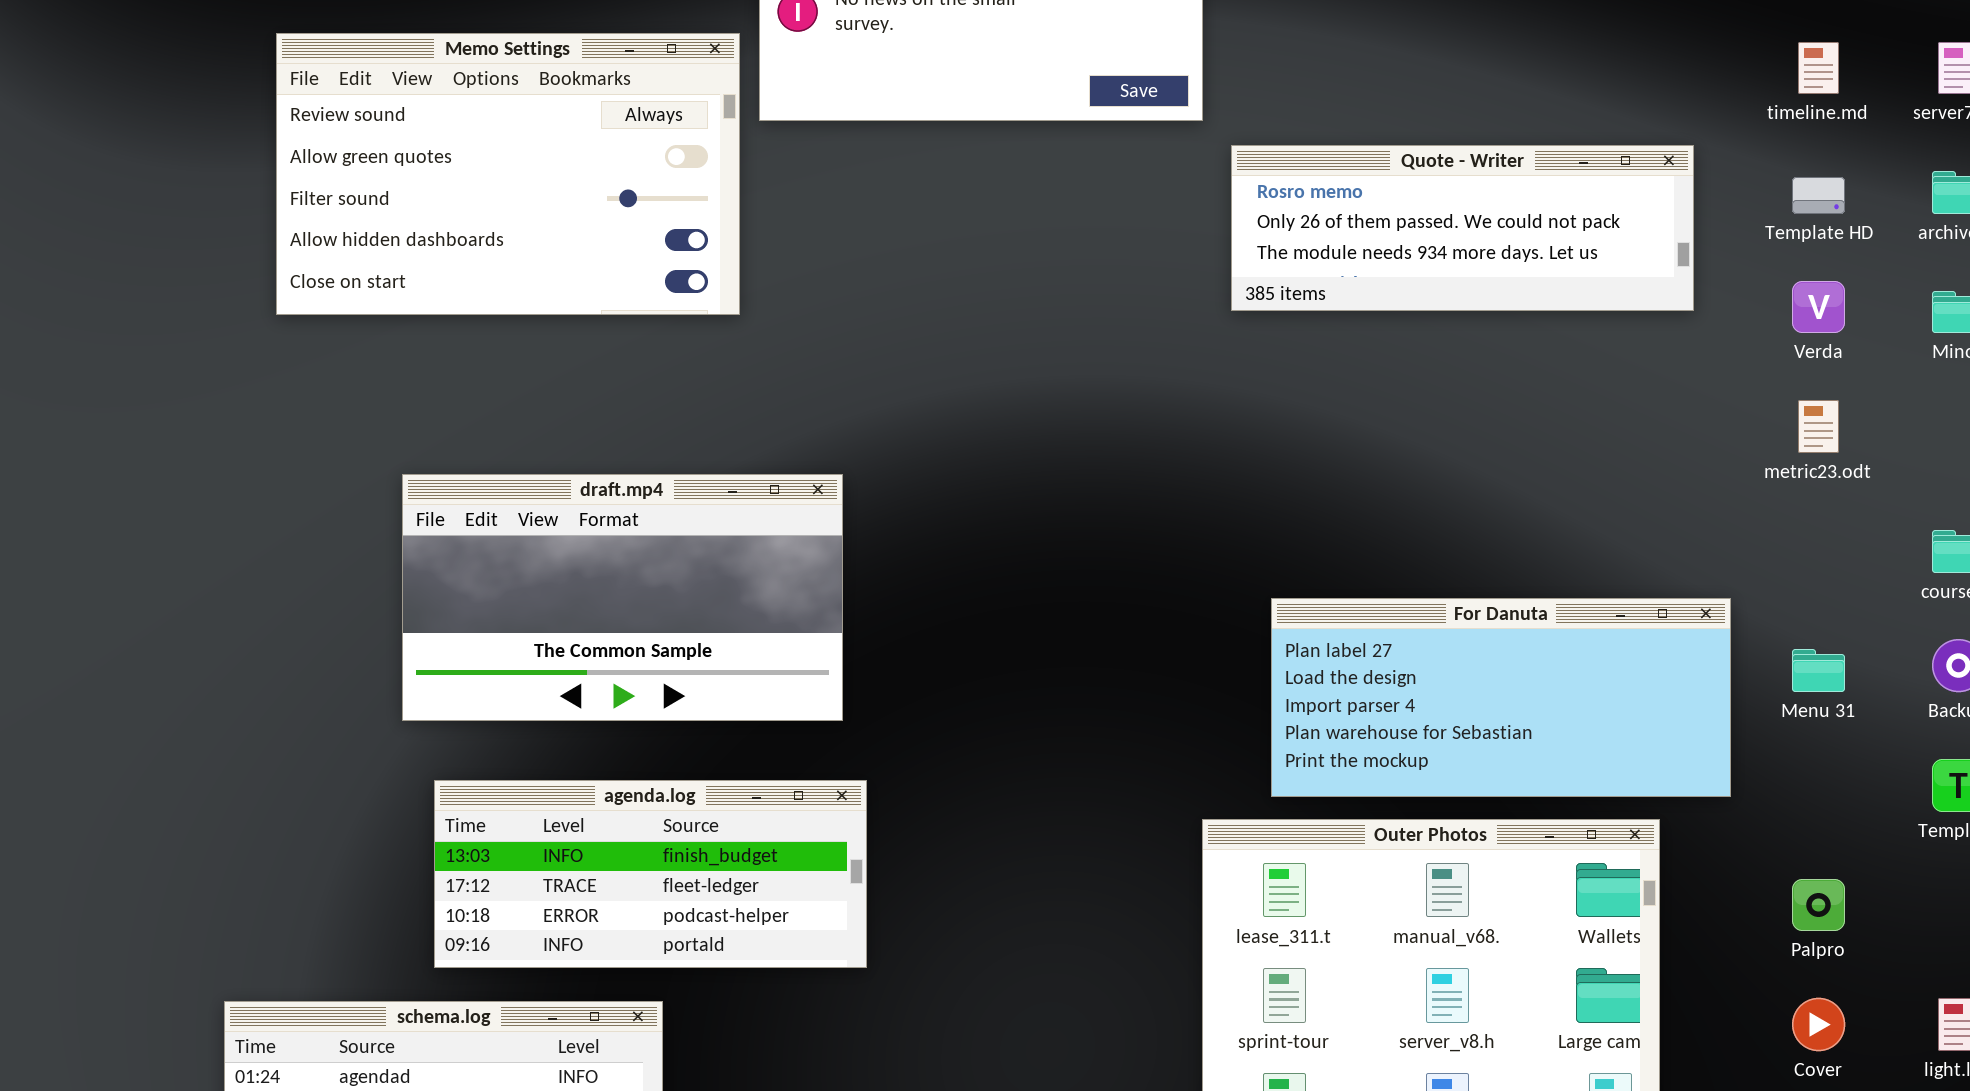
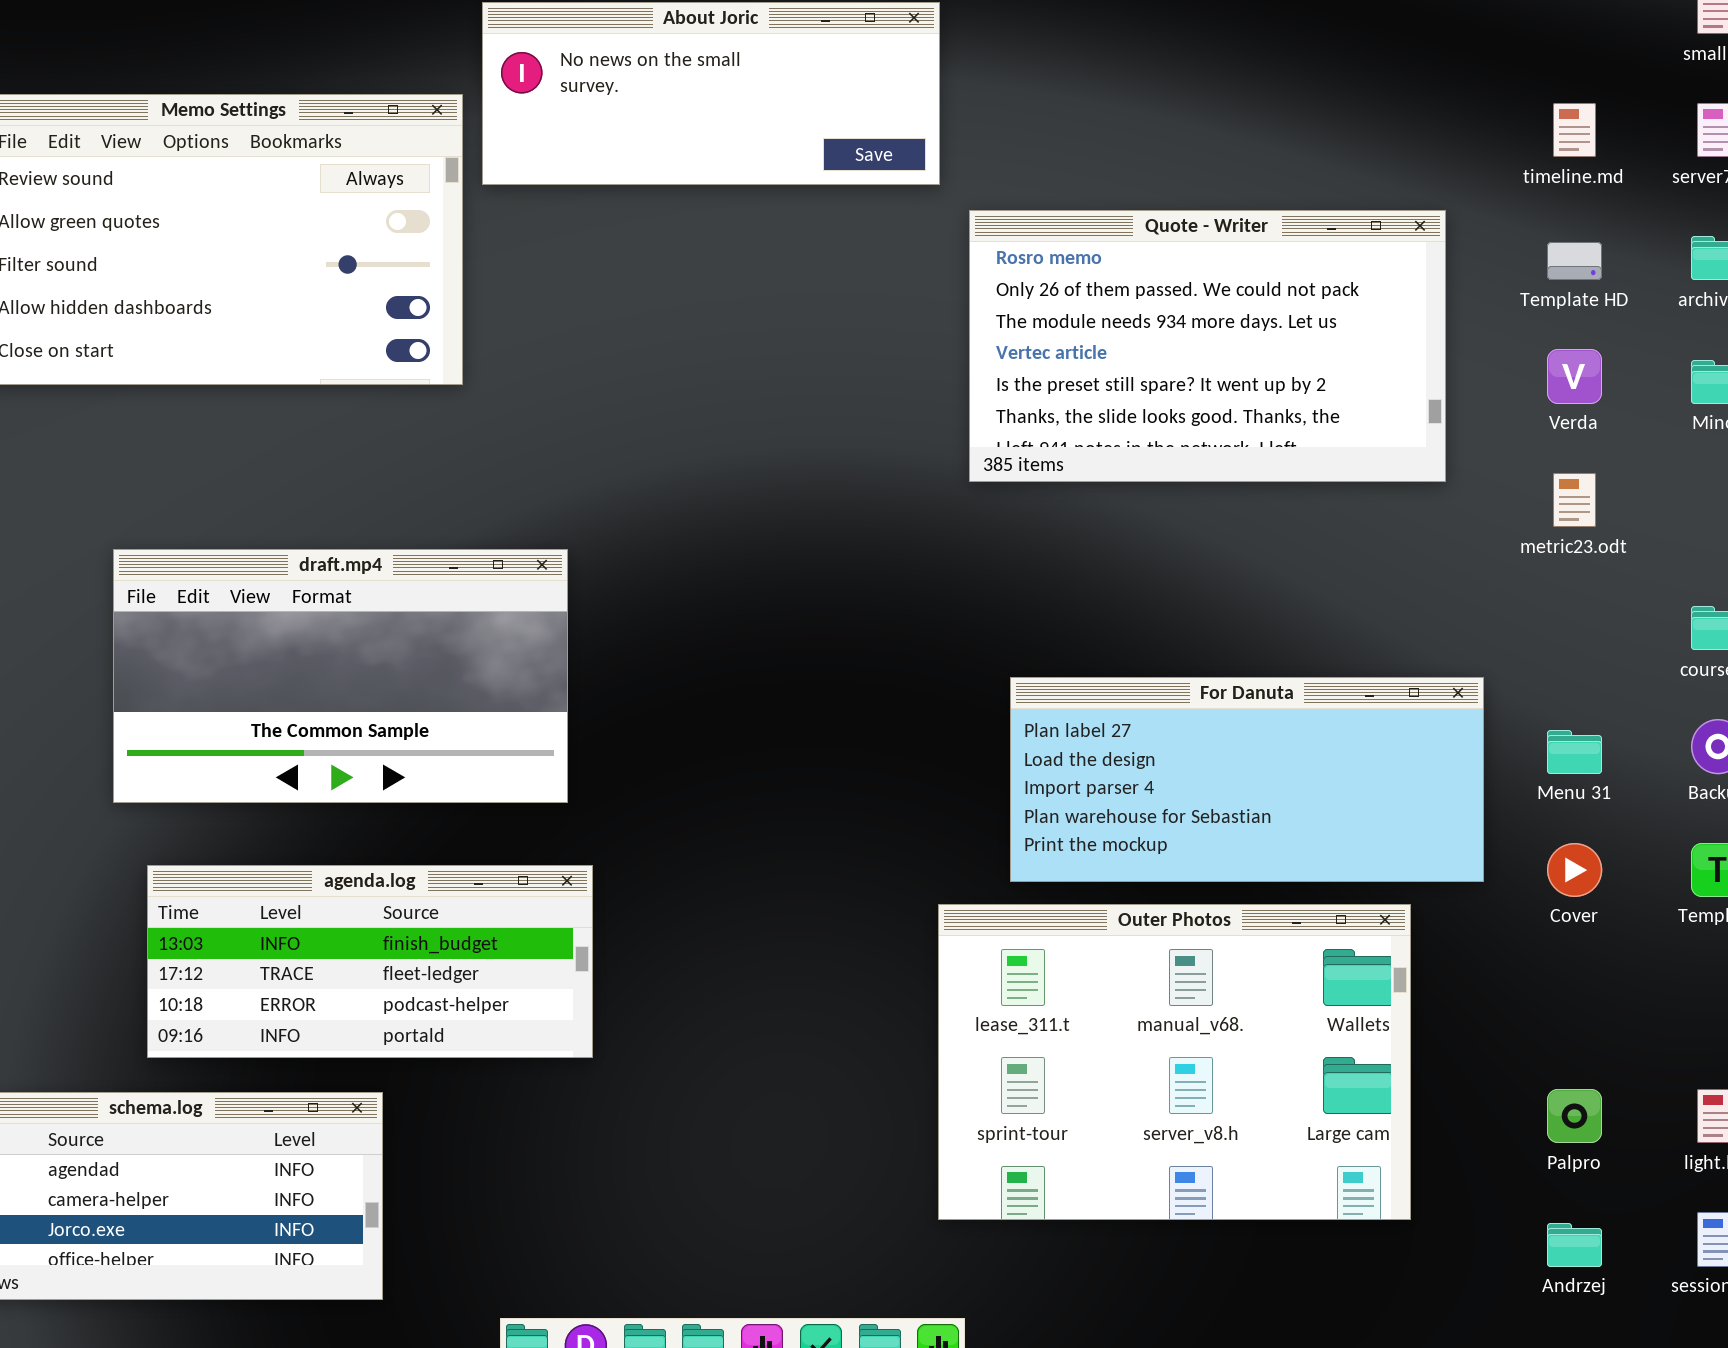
Quote - Writer: [1231,145,1694,311] -> [969,210,1446,482], resized
Palpro: [1792,879,1845,931] -> [1547,1089,1602,1143], moved
Cover: [1792,998,1845,1051] -> [1547,843,1602,897], moved

